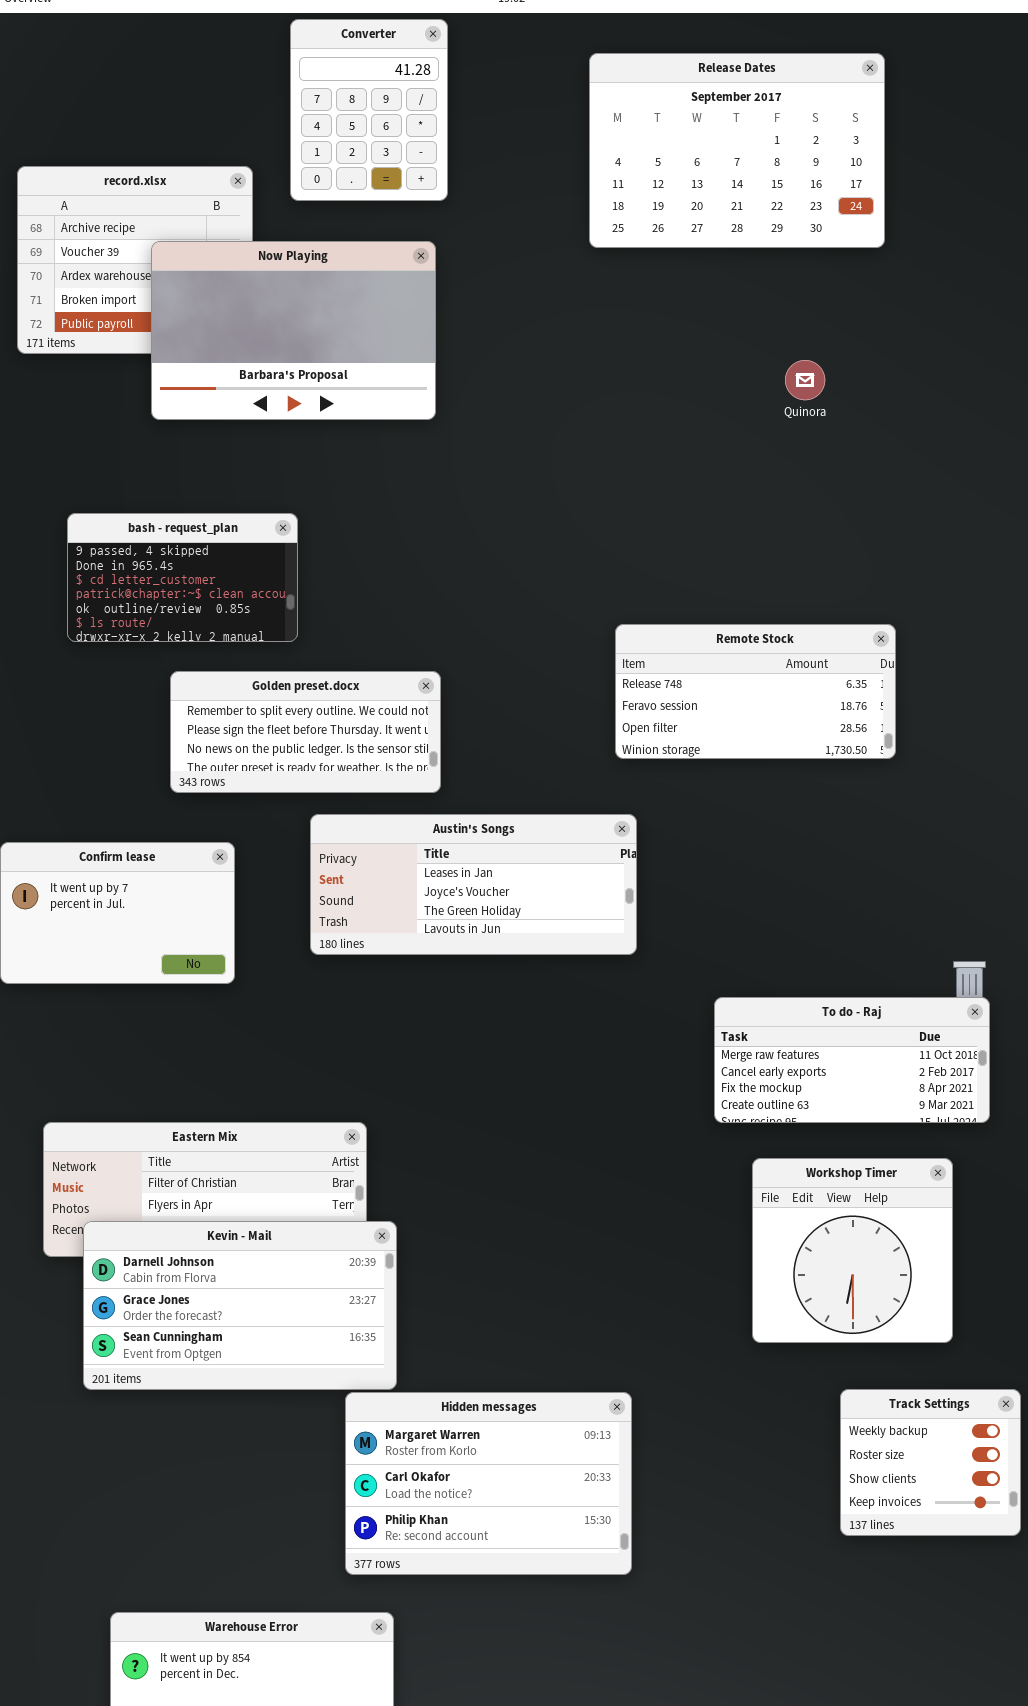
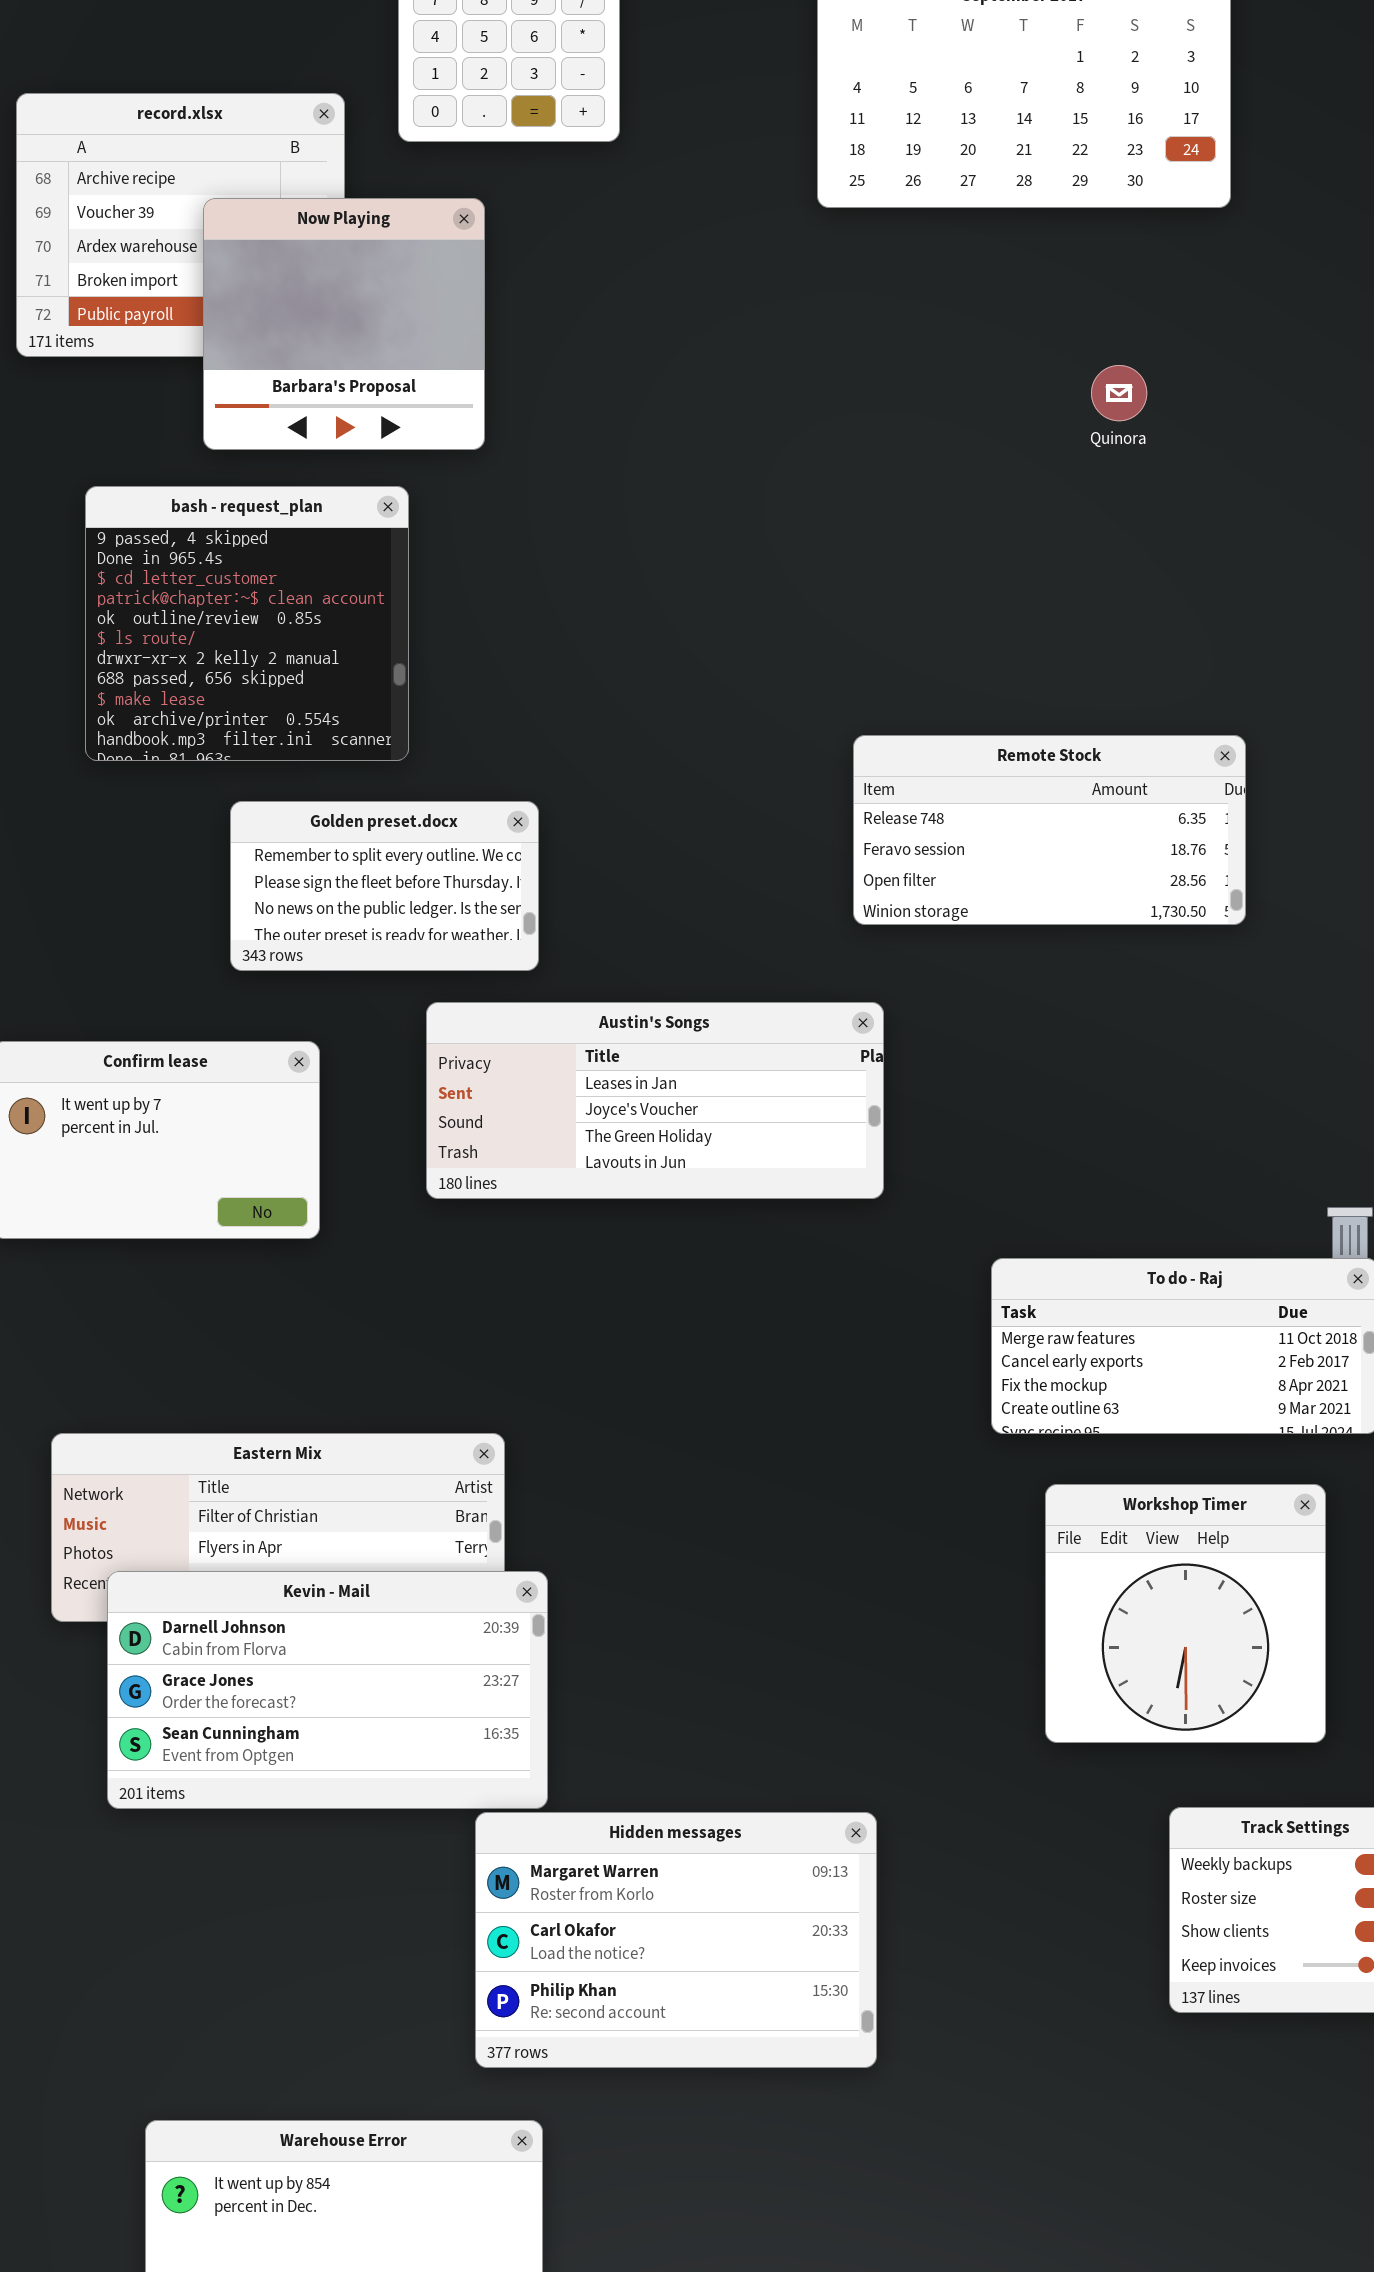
Now Playing: [151,241,436,420] -> [203,198,485,450], resized
bash - request_plan: [67,513,298,642] -> [85,486,409,761], resized
Golden preset.docx: [170,671,441,793] -> [230,801,539,971], resized

